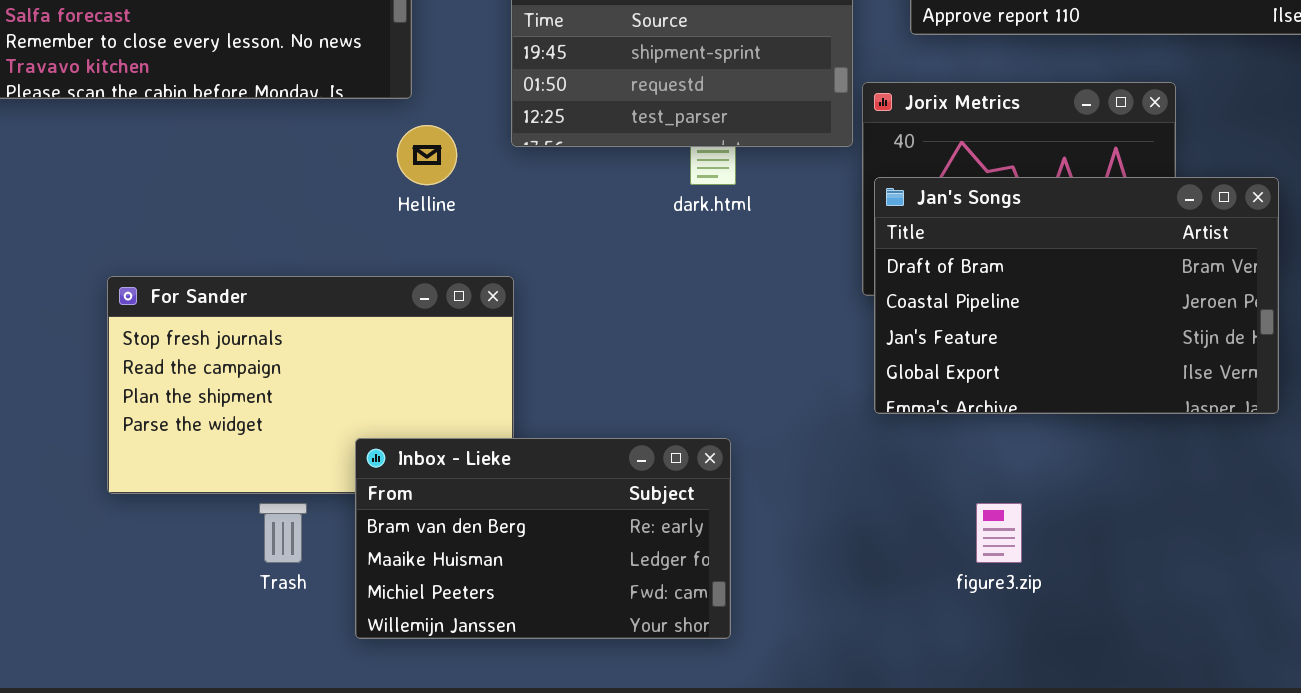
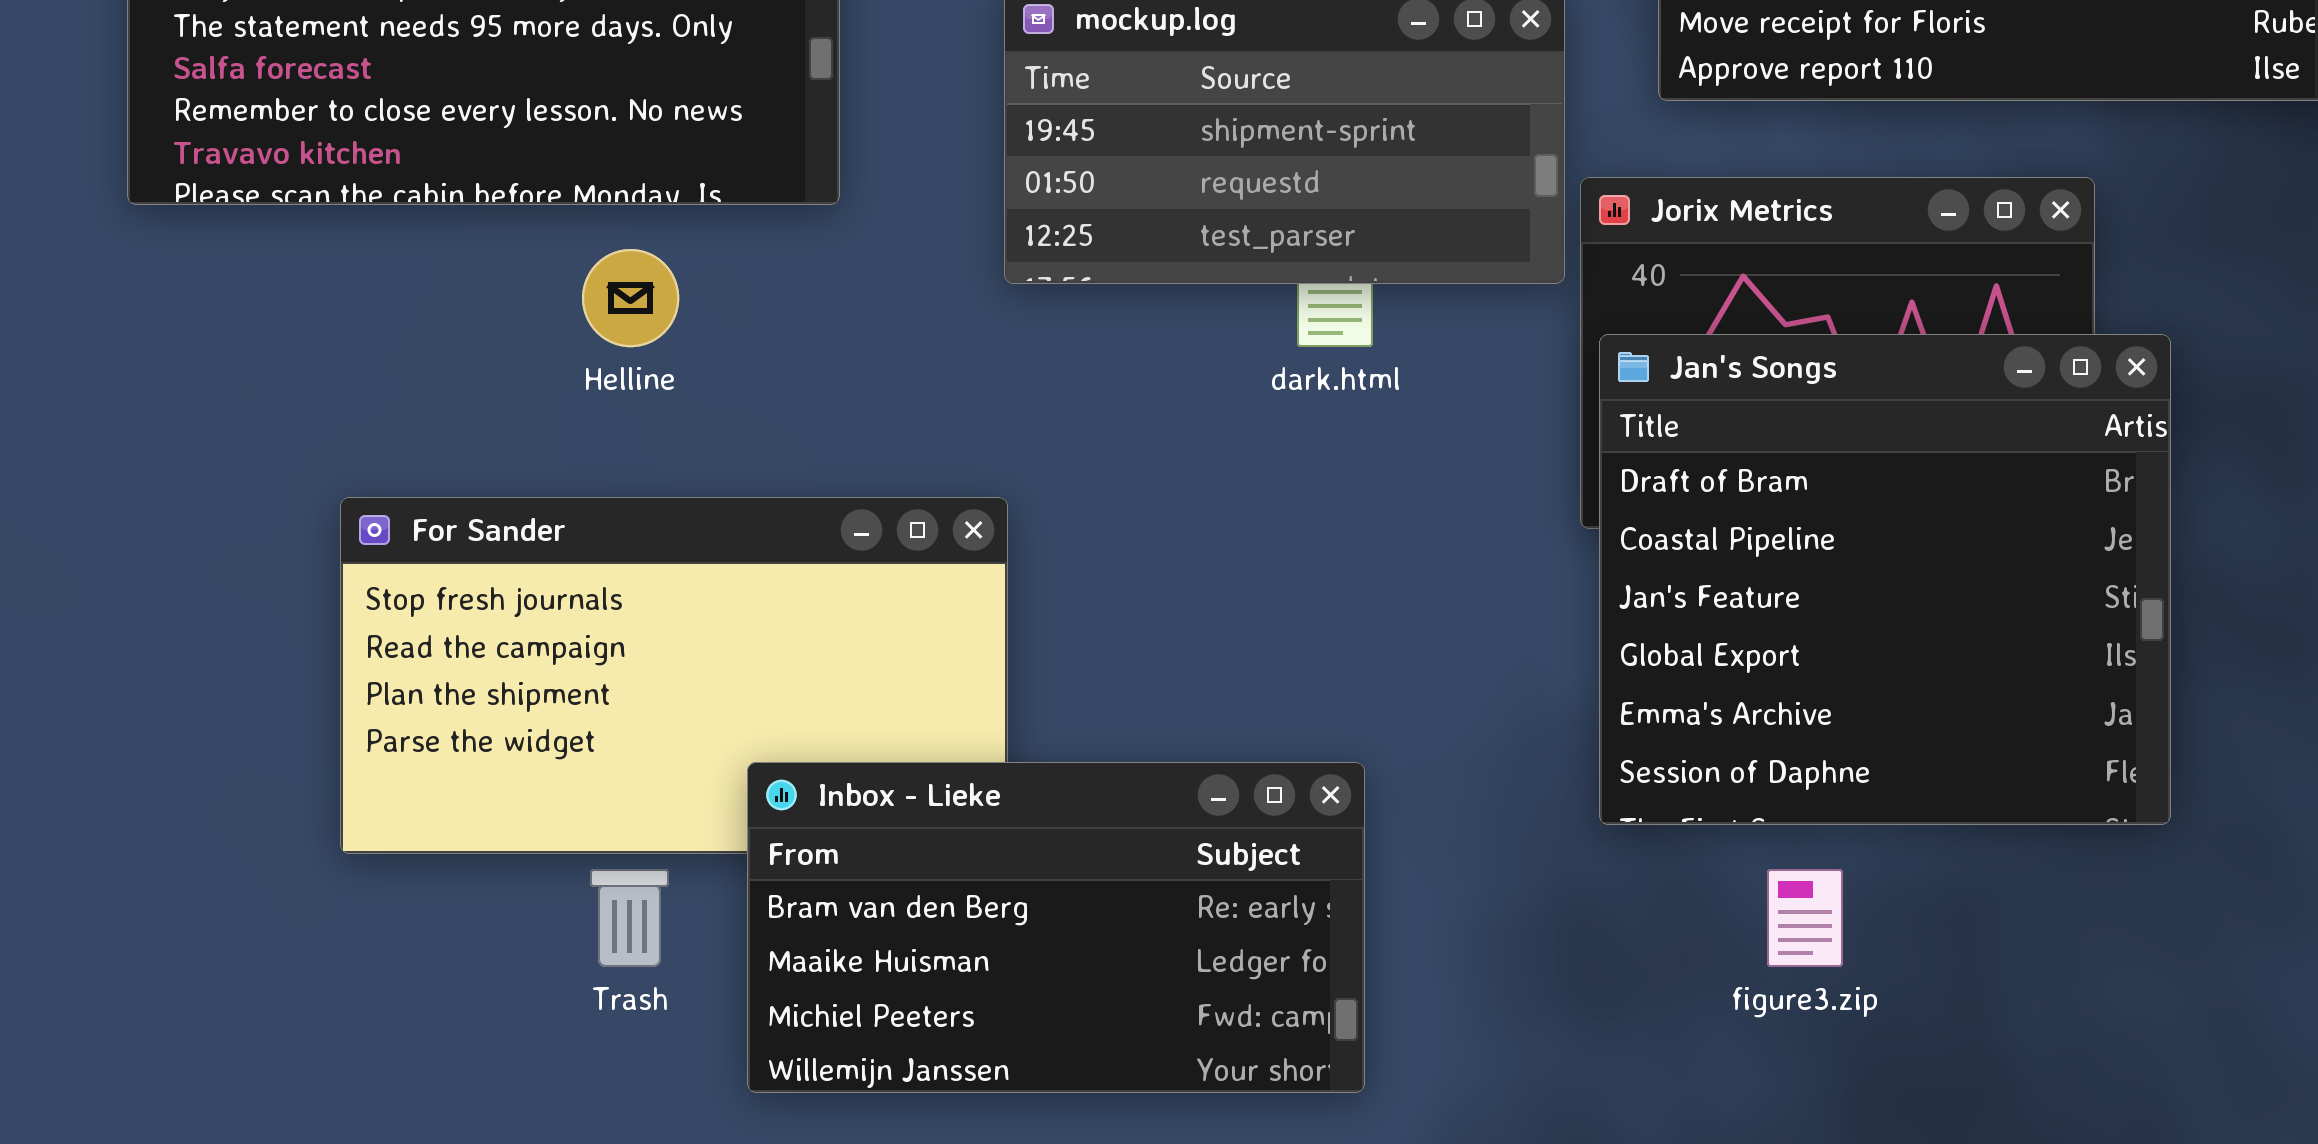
Helline: [397,125,457,185] -> [582,249,679,347], moved
Jan's Songs: [874,177,1279,414] -> [1599,334,2171,825], resized

